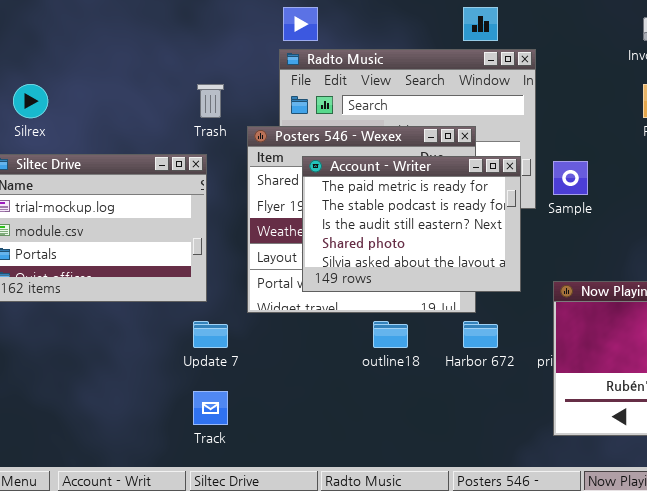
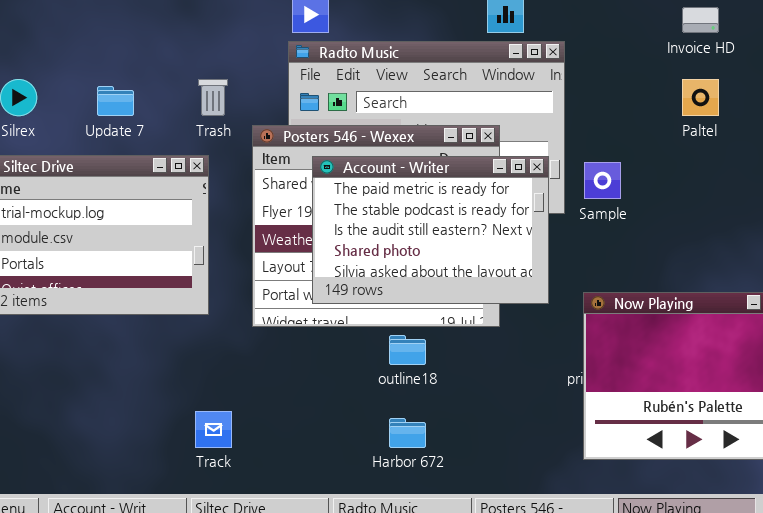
Update 7: [193,321,228,348] -> [97,86,134,116], moved
Harbor 672: [463,321,498,348] -> [389,418,426,448], moved

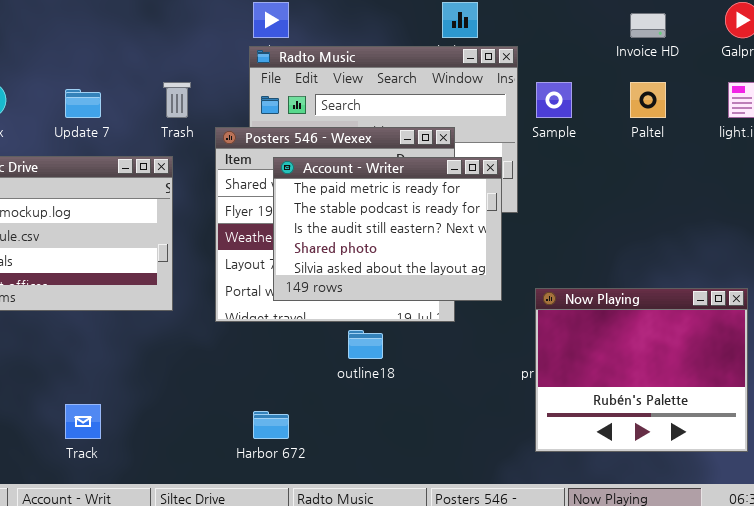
Sample: [584,162,621,199] -> [536,82,572,118], moved
Track: [195,411,232,448] -> [65,404,101,439], moved
Harbor 672: [389,418,426,448] -> [253,411,289,439], moved

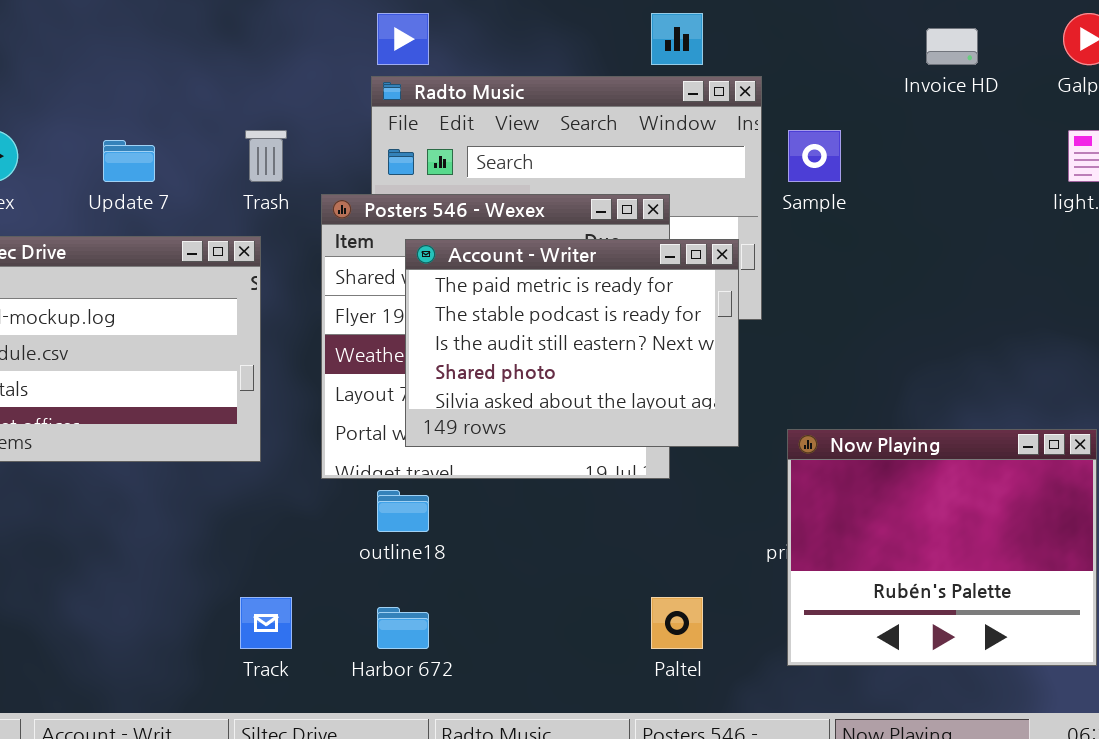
Paltel: [630,82,666,118] -> [651,597,703,649], moved
outline18: [348,330,383,359] -> [377,490,429,532], moved
Track: [65,404,101,439] -> [240,597,292,649], moved

